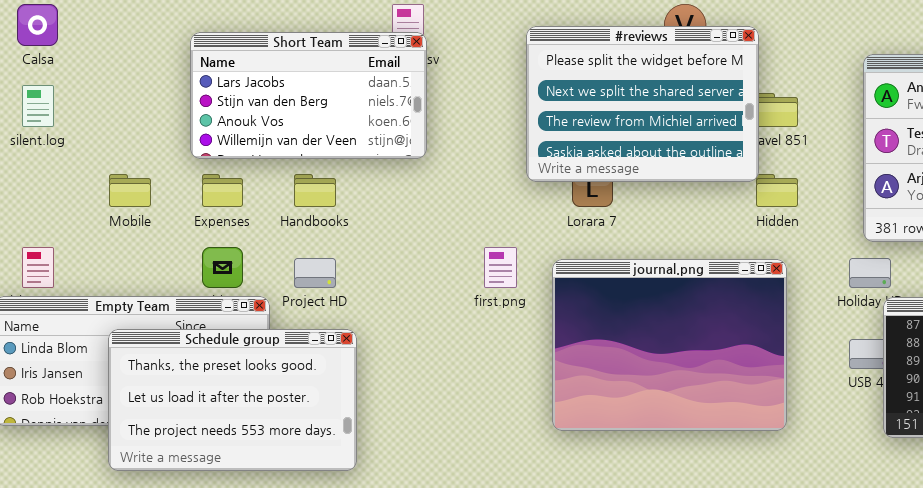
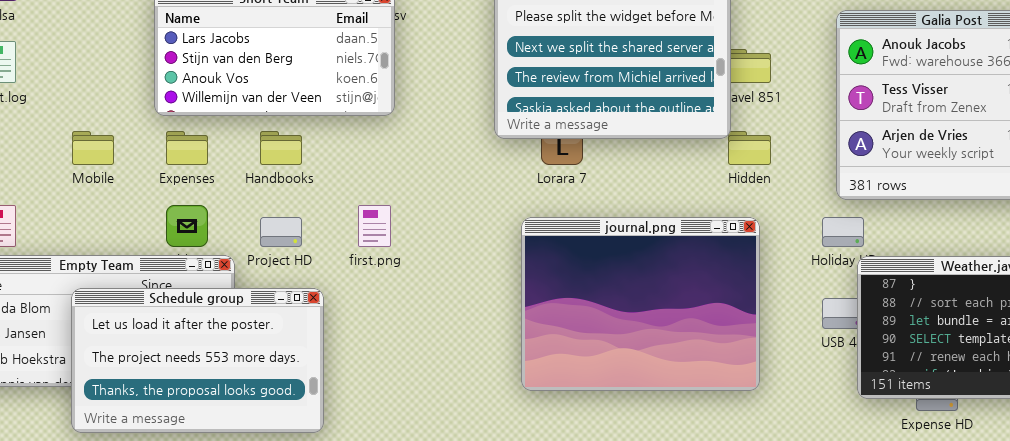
first.png: [484,247,517,288] -> [358,205,391,247], moved
Schedule group: [108,329,357,471] -> [71,288,324,433], scrolled down 1 row

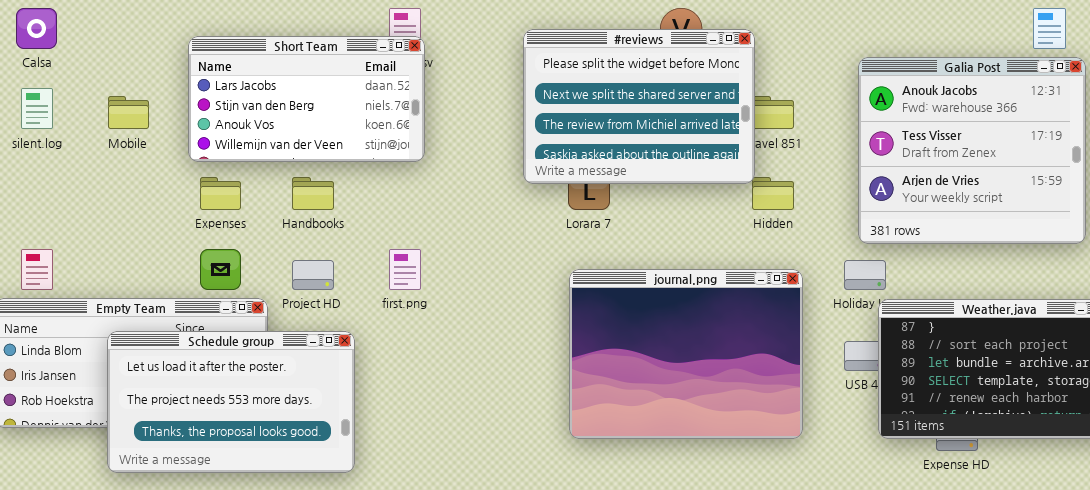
Mobile: [72,131,114,165] -> [108,96,149,129], moved
journal.png: [521,217,760,391] -> [569,269,803,439], moved

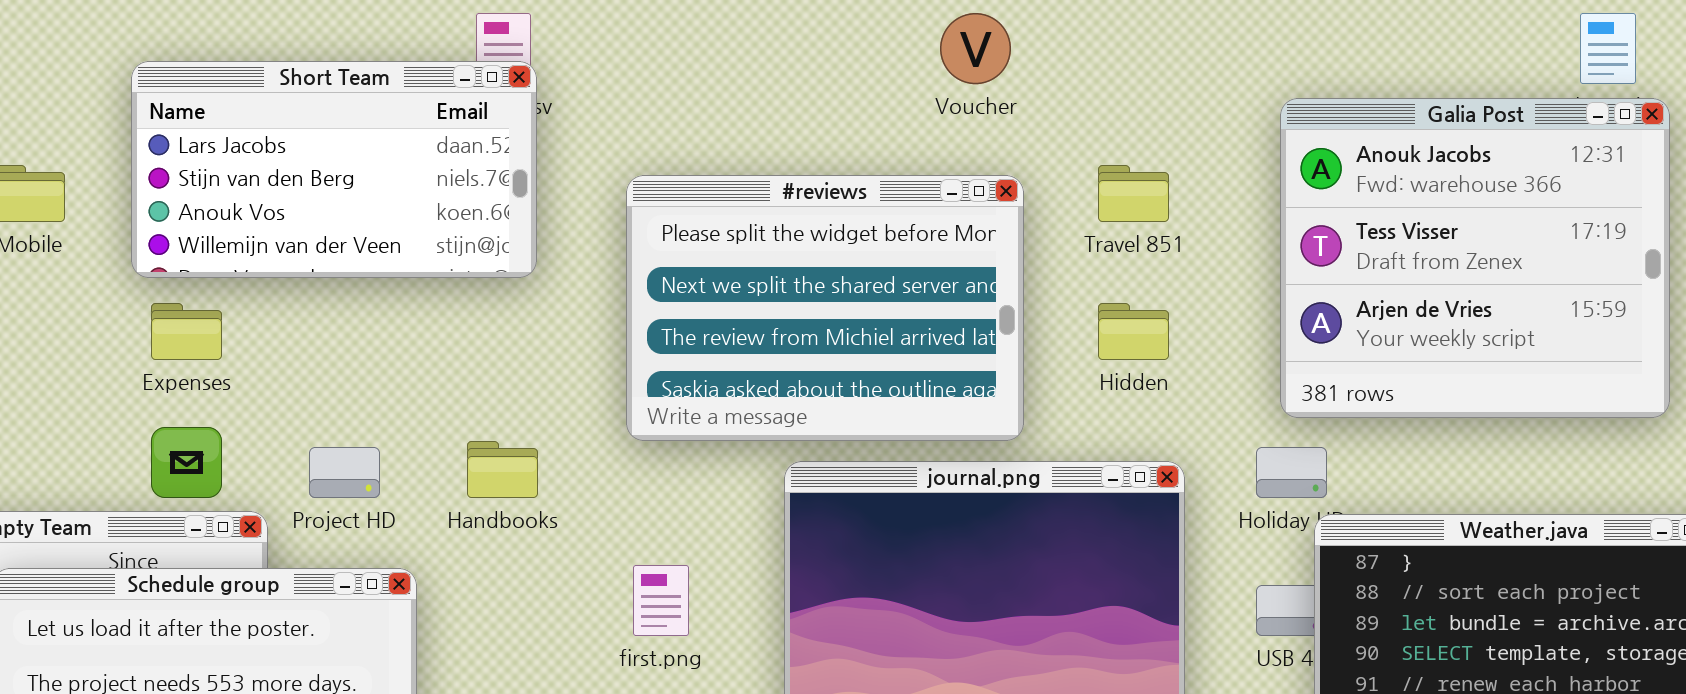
#reviews: [523,29,755,184] -> [626,175,1024,441], moved
Handbooks: [292,177,334,210] -> [467,441,538,498], moved
first.png: [389,249,421,290] -> [633,565,689,636], moved

